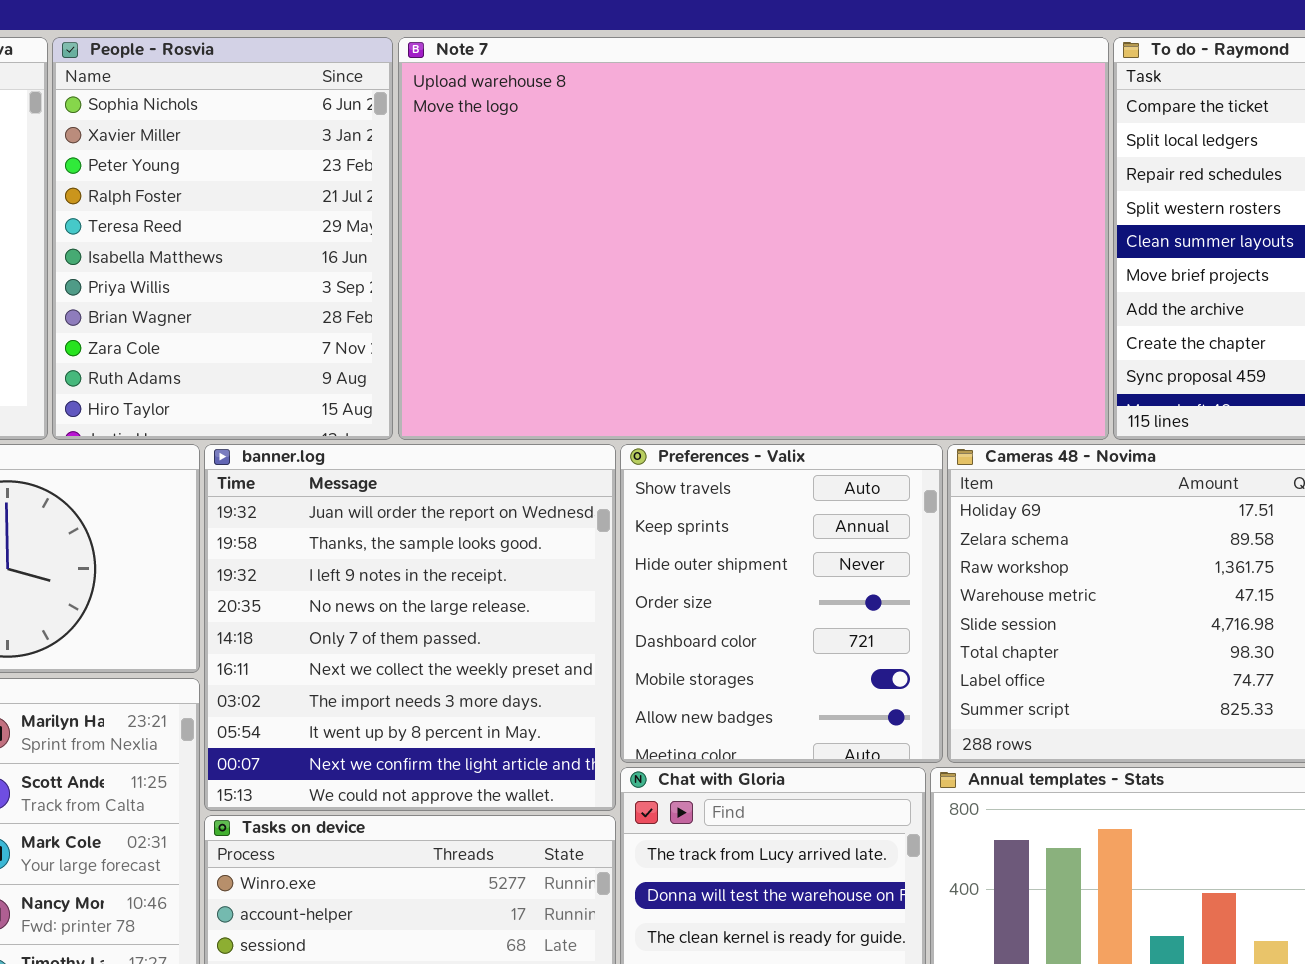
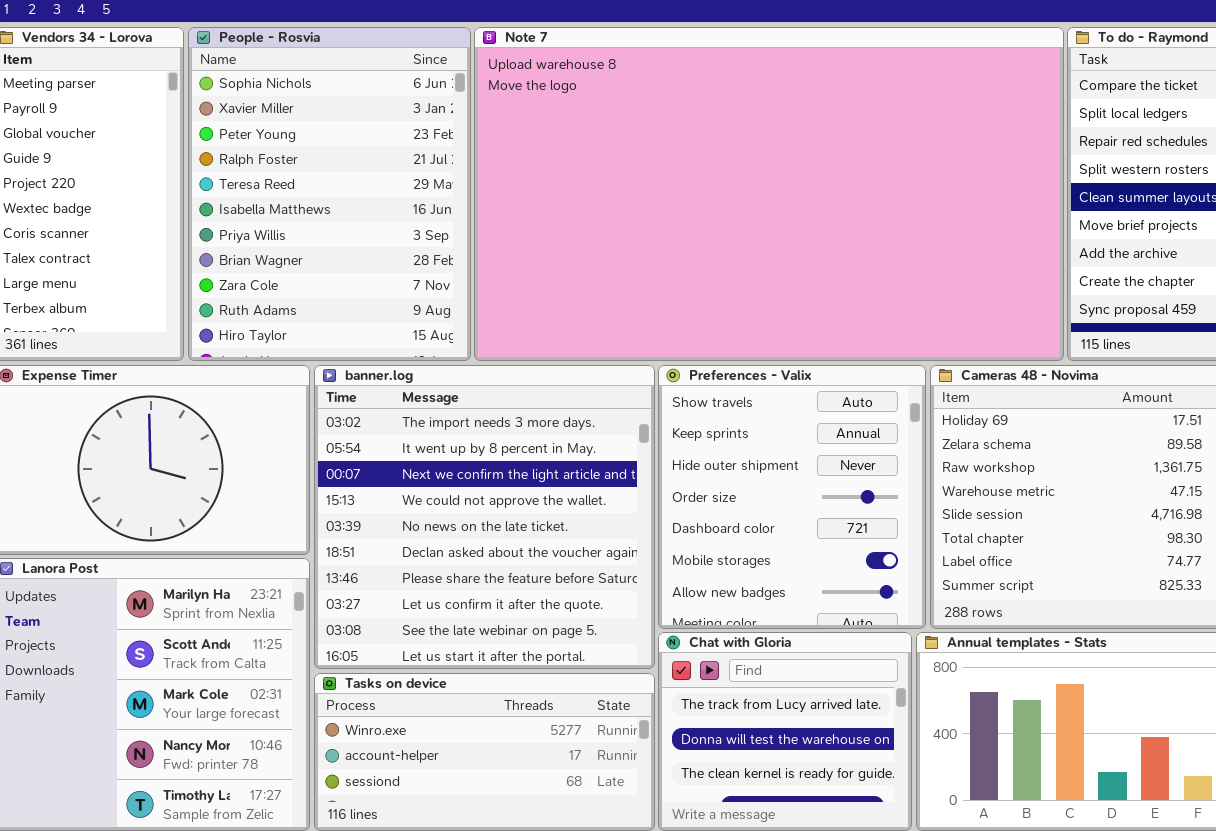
banner.log: [204,444,616,811] -> [314,365,655,669], scrolled down 6 rows

